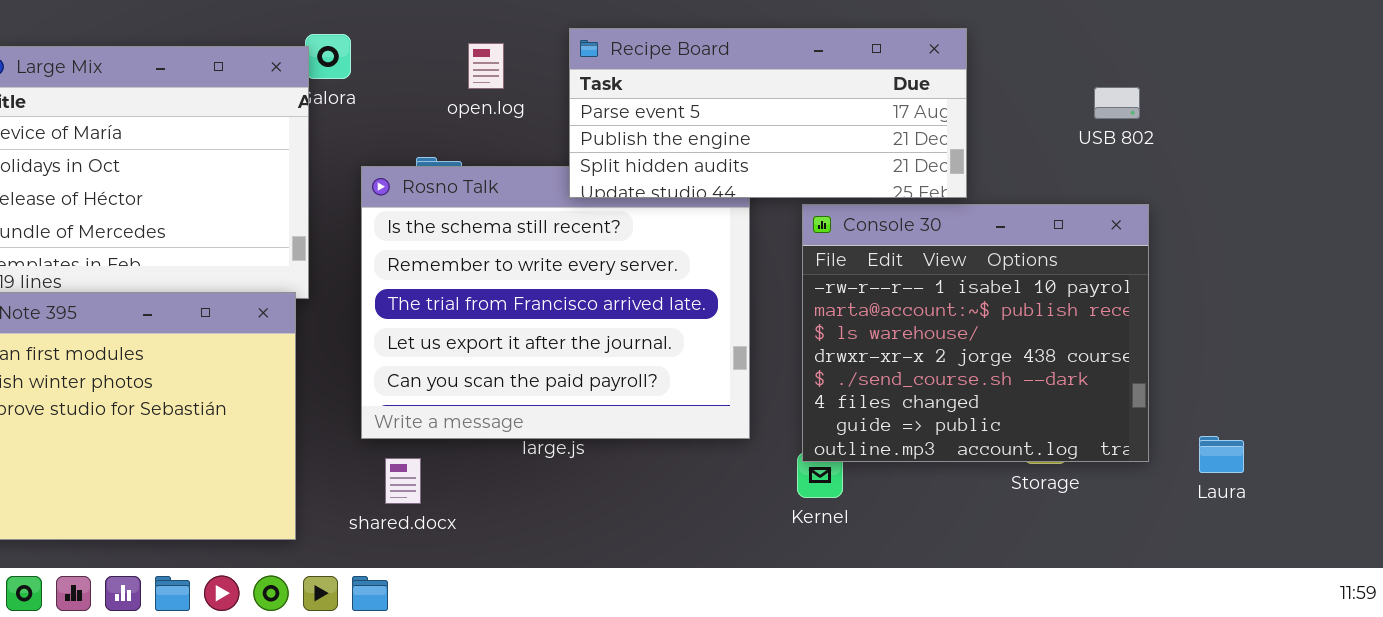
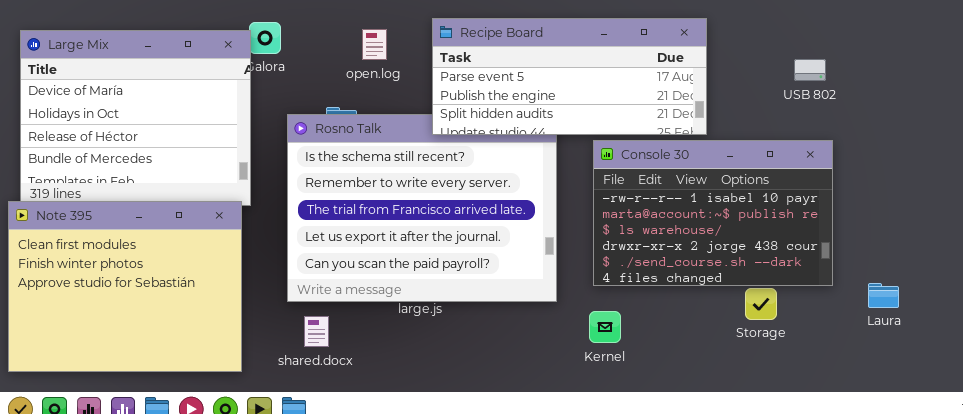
Console 30: [802,204,1149,462] -> [593,140,833,286], resized
Laura: [1199,436,1244,473] -> [868,283,899,308], moved

